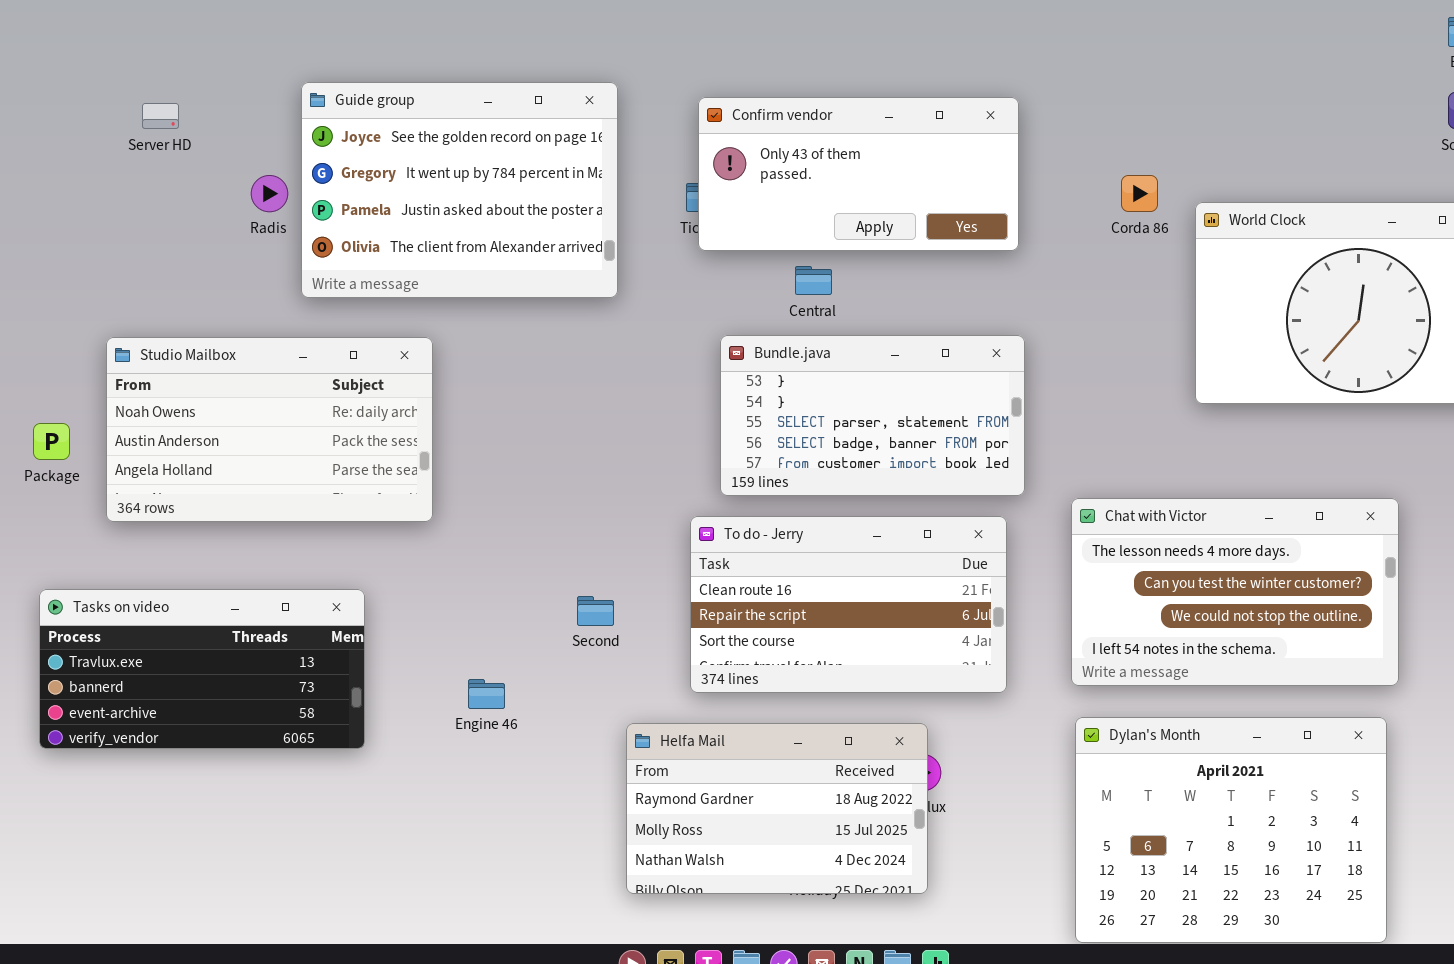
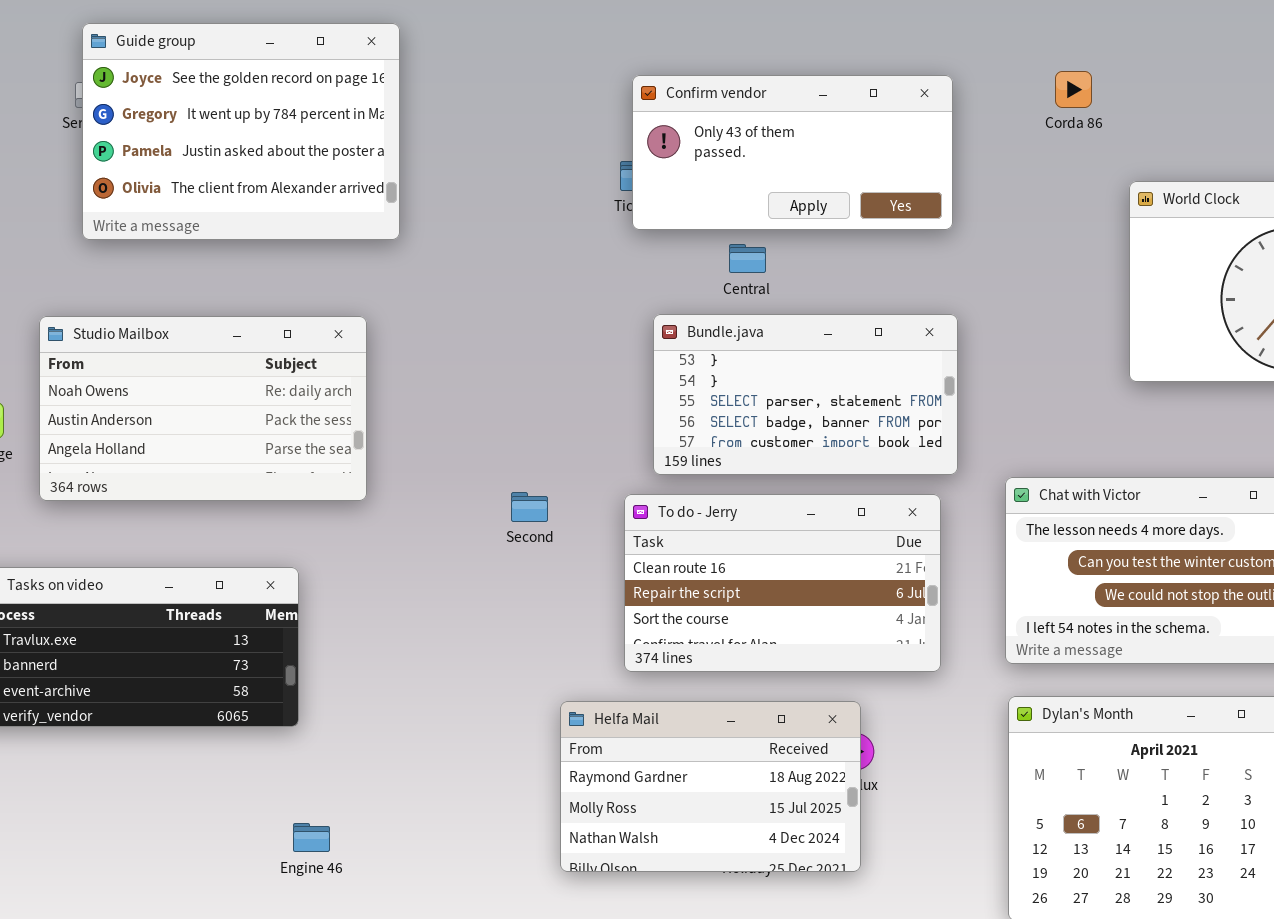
Guide group: [301,82,618,298] -> [82,23,400,240], moved
Corda 86: [1121,175,1158,212] -> [1055,71,1092,108], moved
Second: [577,596,614,626] -> [511,492,548,522], moved
Engine 46: [468,679,505,709] -> [293,823,330,852], moved

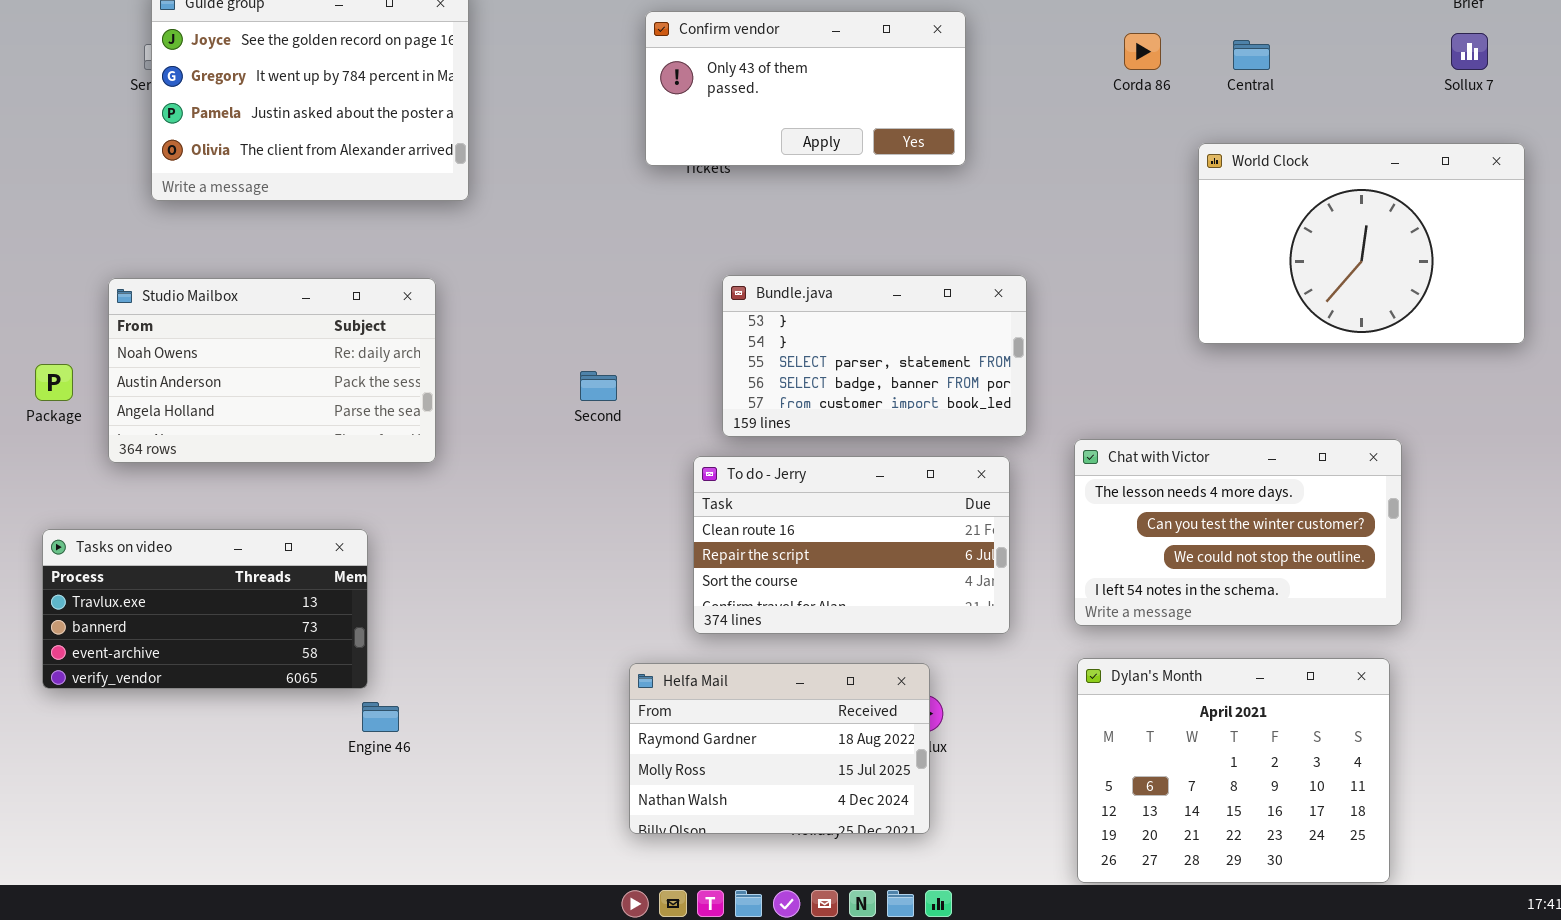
Confirm vendor: [632,75,953,230] -> [645,11,966,166], moved
Central: [729,244,766,273] -> [1233,40,1270,70], moved
Second: [511,492,548,522] -> [580,371,617,401], moved
Engine 46: [293,823,330,852] -> [362,702,399,732], moved

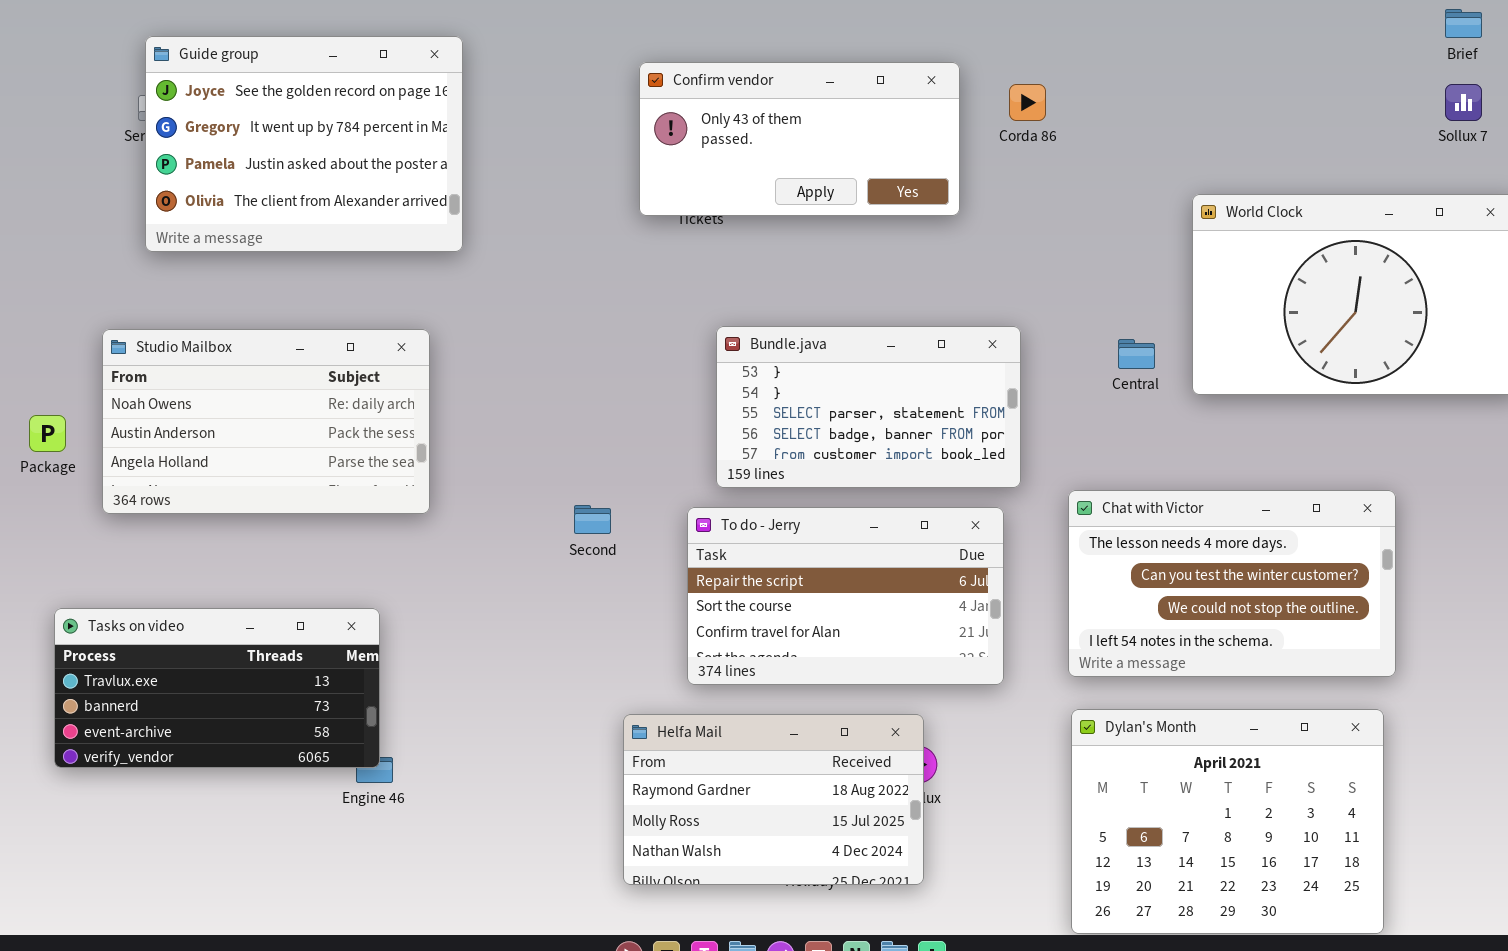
Corda 86: [1124,33,1161,70] -> [1009,84,1046,121], moved
Central: [1233,40,1270,70] -> [1118,339,1155,369], moved
Second: [580,371,617,401] -> [574,505,611,534], moved
To do - Jerry: [693,456,1010,634] -> [687,507,1004,685], scrolled down 1 row
Tasks on video: [42,529,368,689] -> [54,608,380,768], moved

